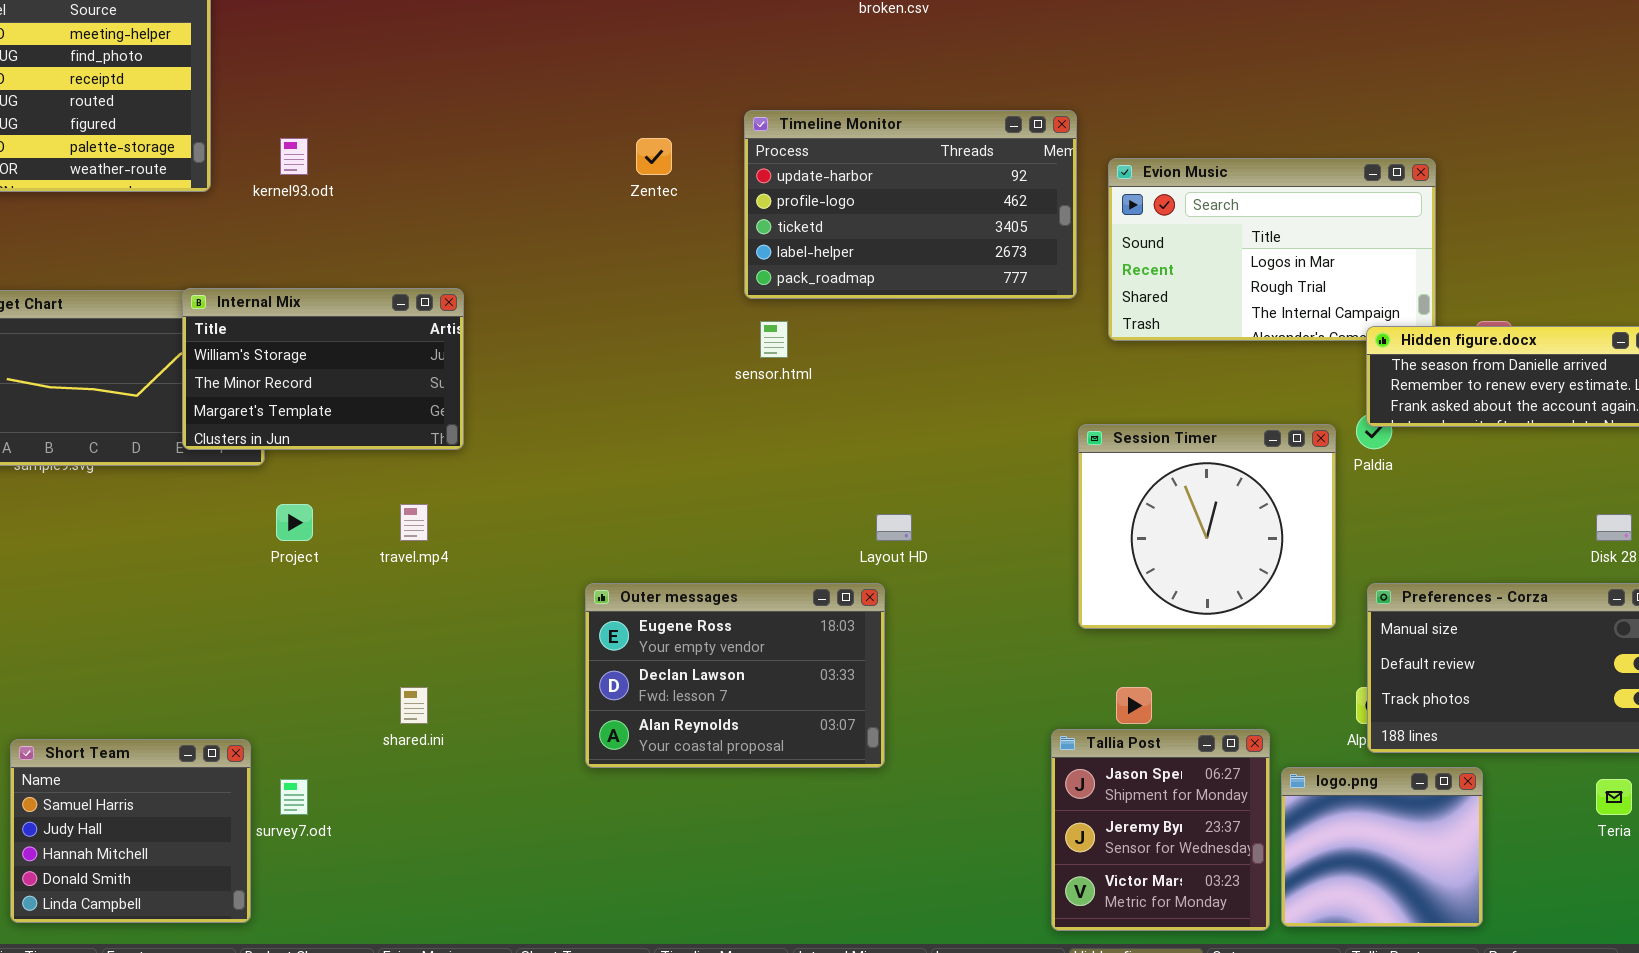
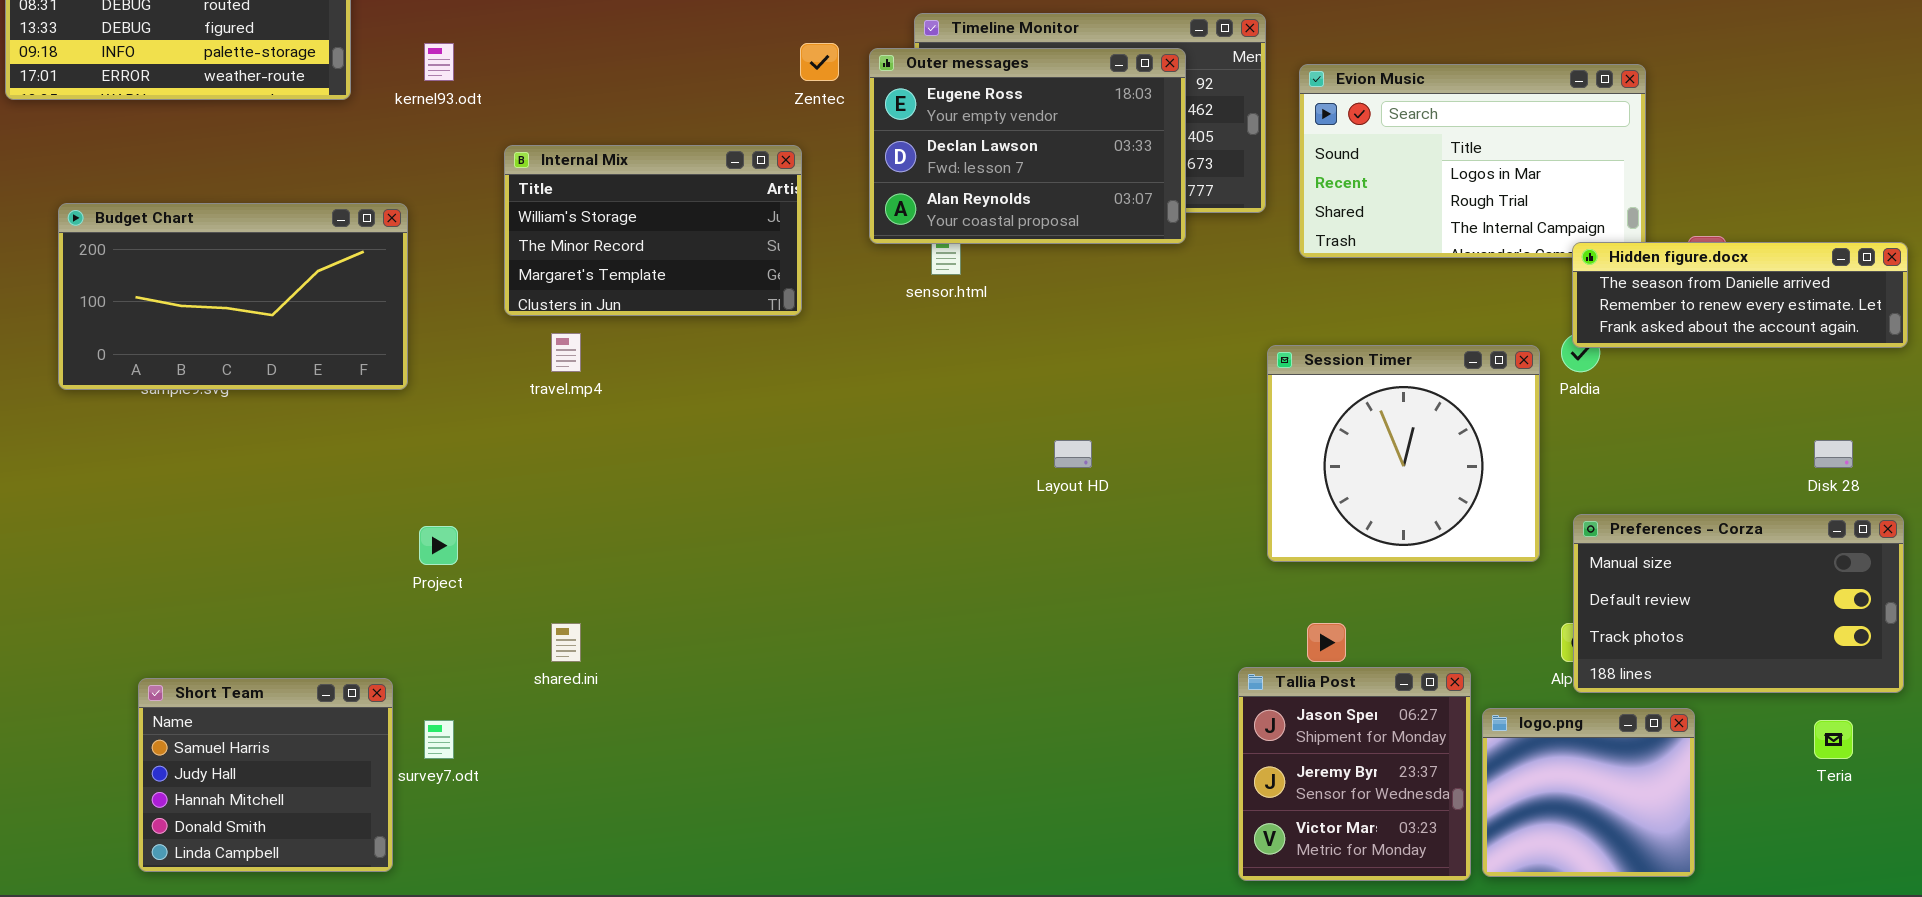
Internal Mix: [182,288,464,450] -> [504,145,802,316], moved
Project: [276,504,313,541] -> [419,526,458,565], moved
travel.mp4: [400,504,428,541] -> [551,333,581,372], moved
Outer messages: [585,583,885,768] -> [869,48,1186,244], moved

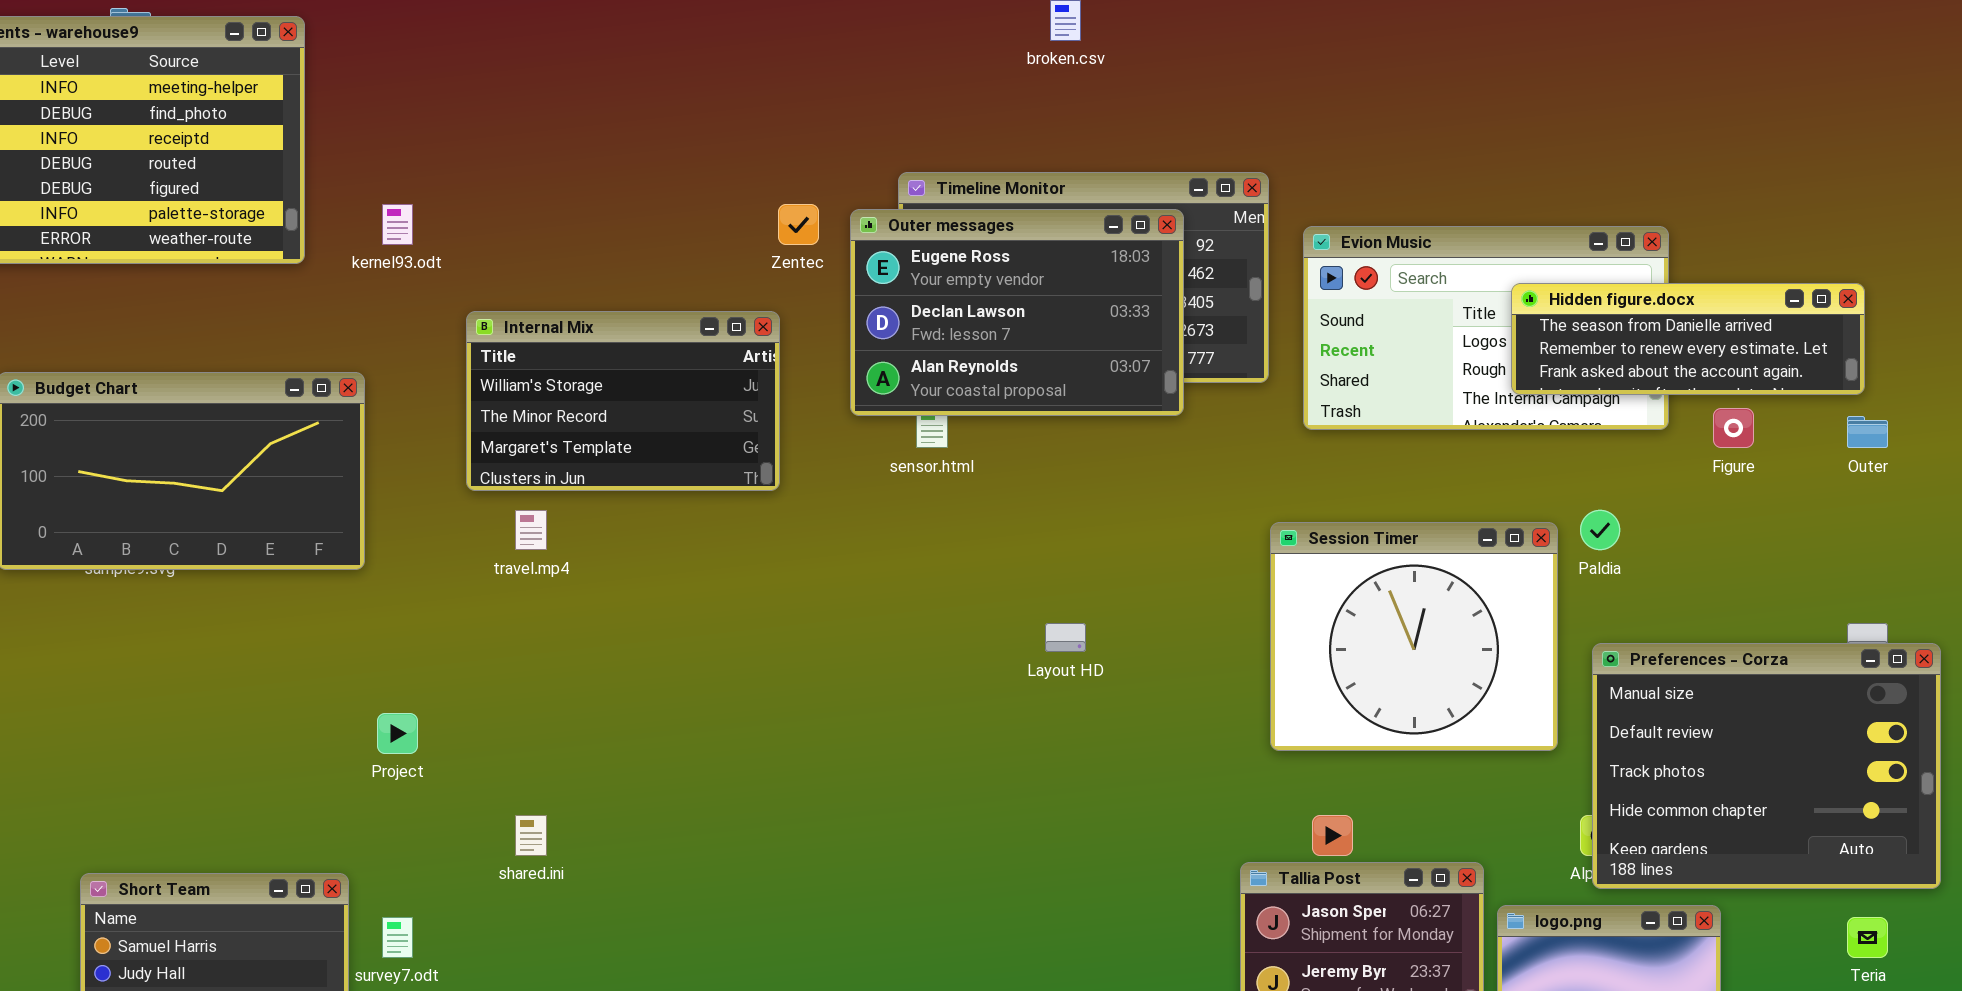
Hidden figure.docx: [1572,242,1908,348] -> [1511,283,1865,395], moved
Preferences - Corza: [1573,514,1904,693] -> [1592,643,1941,889], resized

